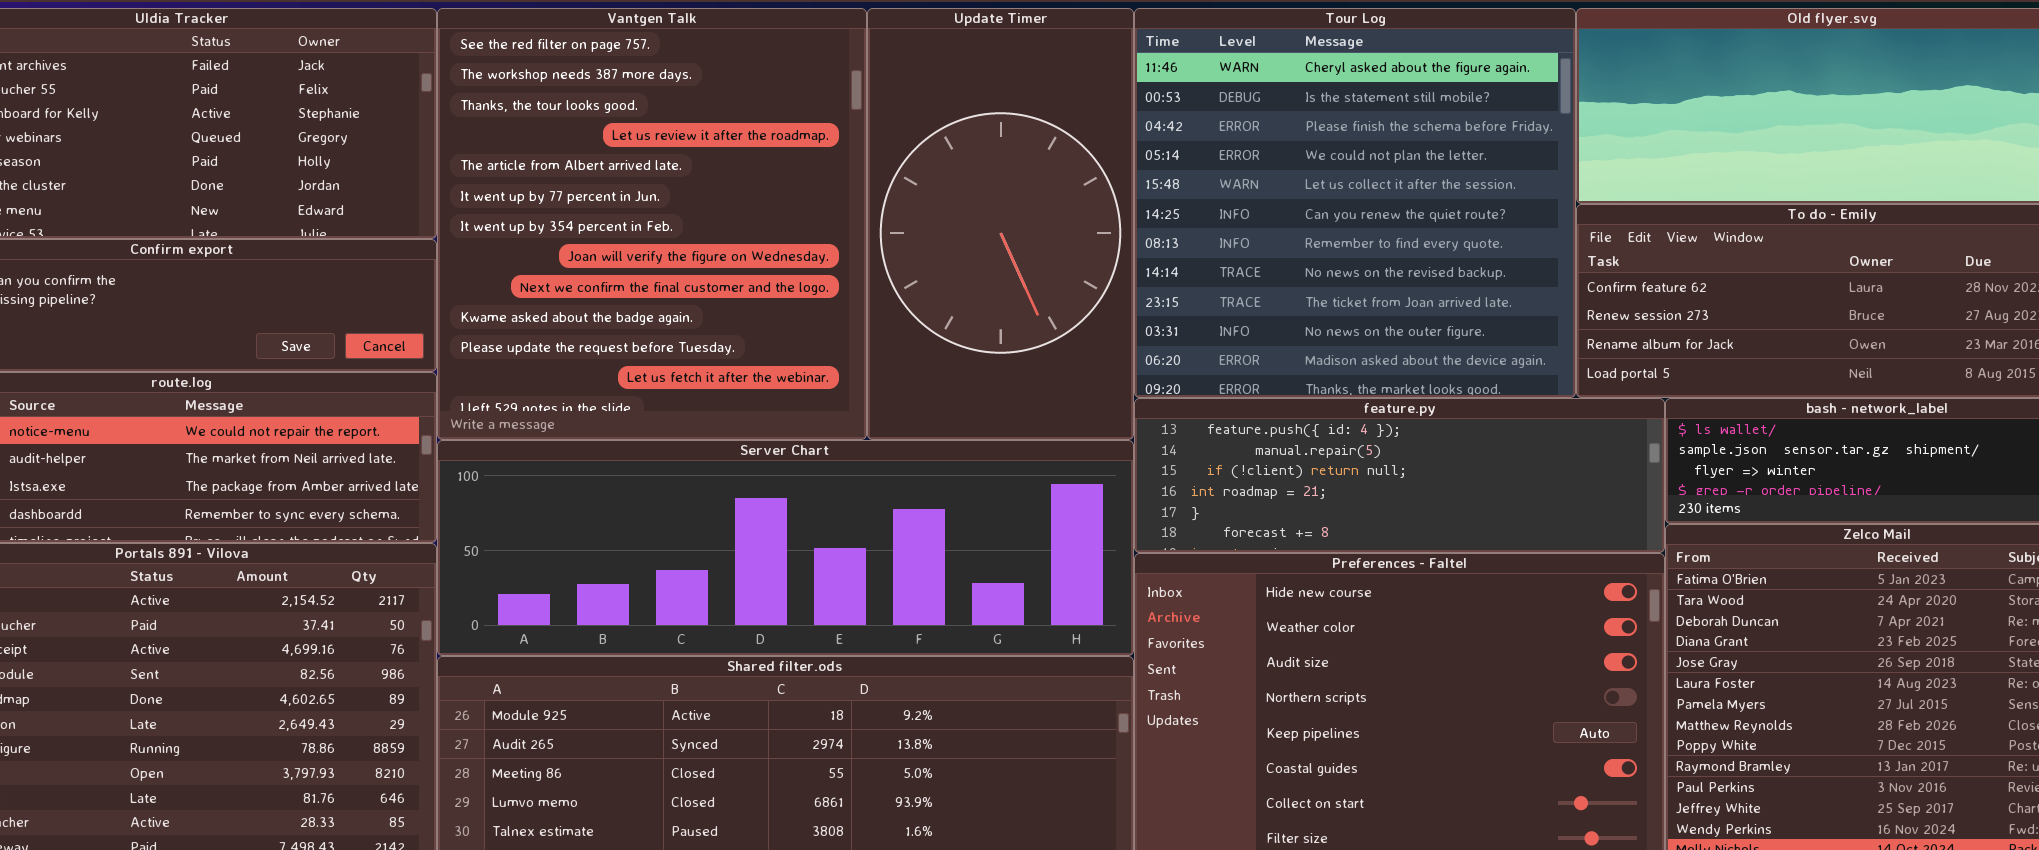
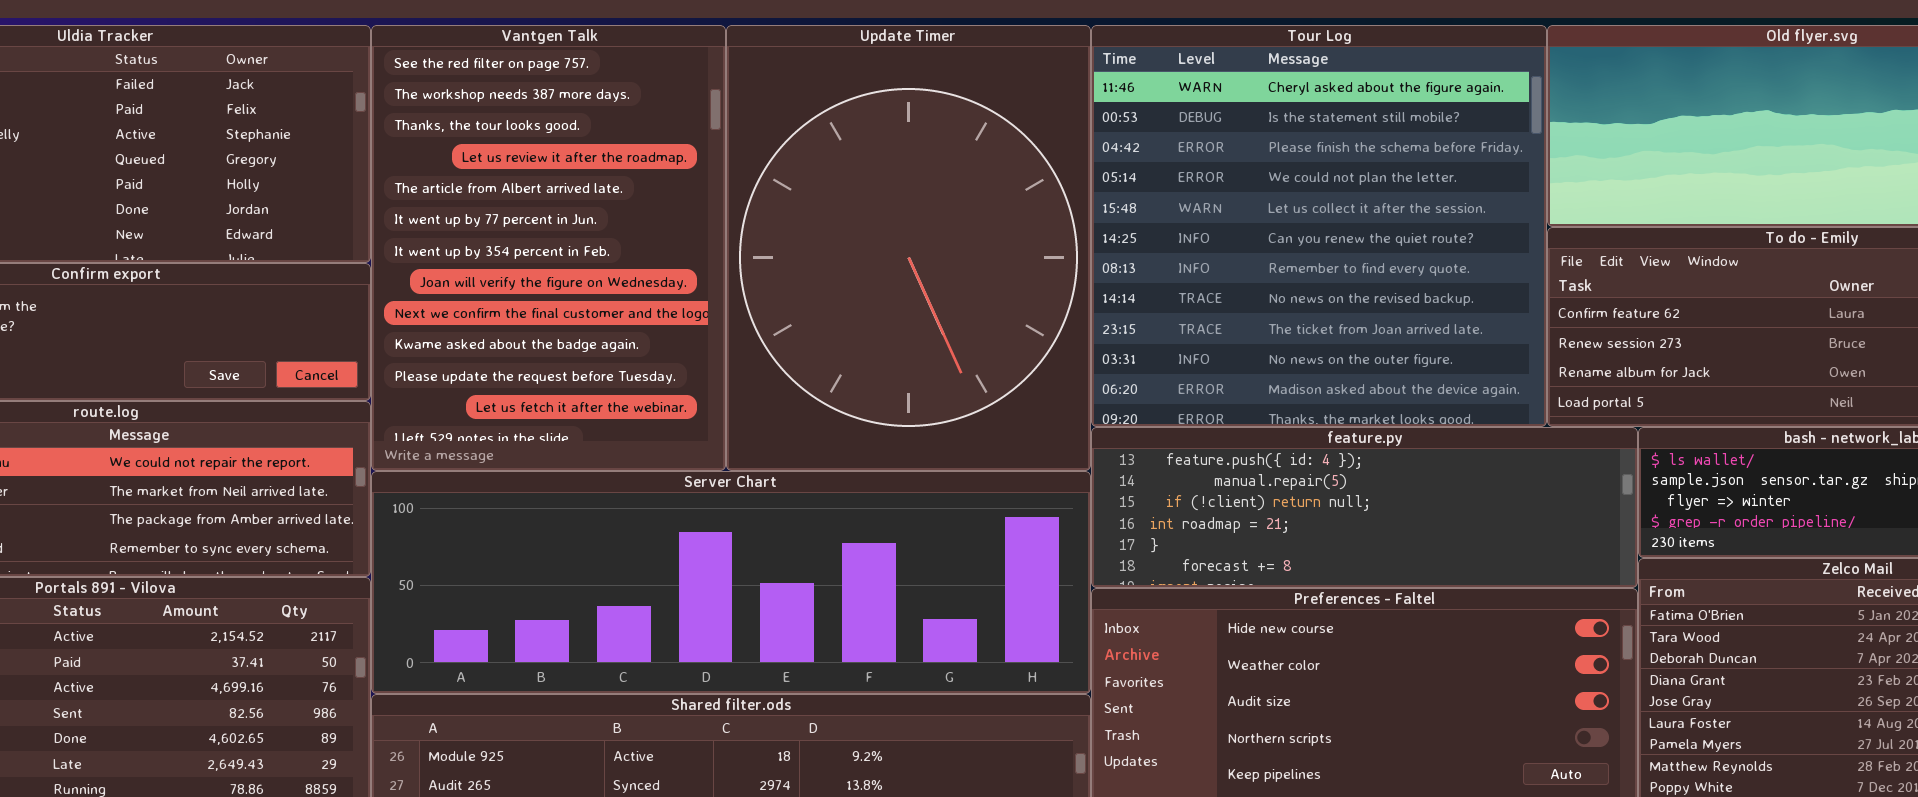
Vantgen Talk: [437,8,867,440] -> [371,25,726,471], resized
Update Timer: [867,8,1134,440] -> [726,25,1091,471], resized

